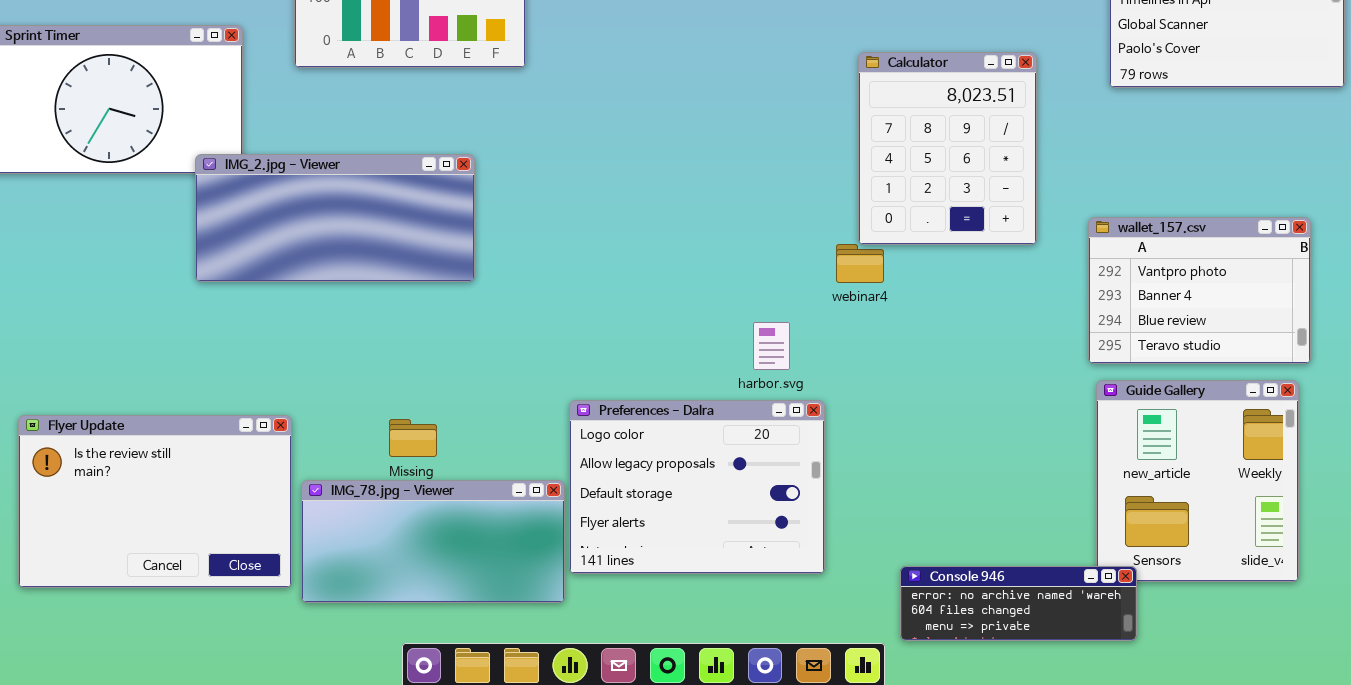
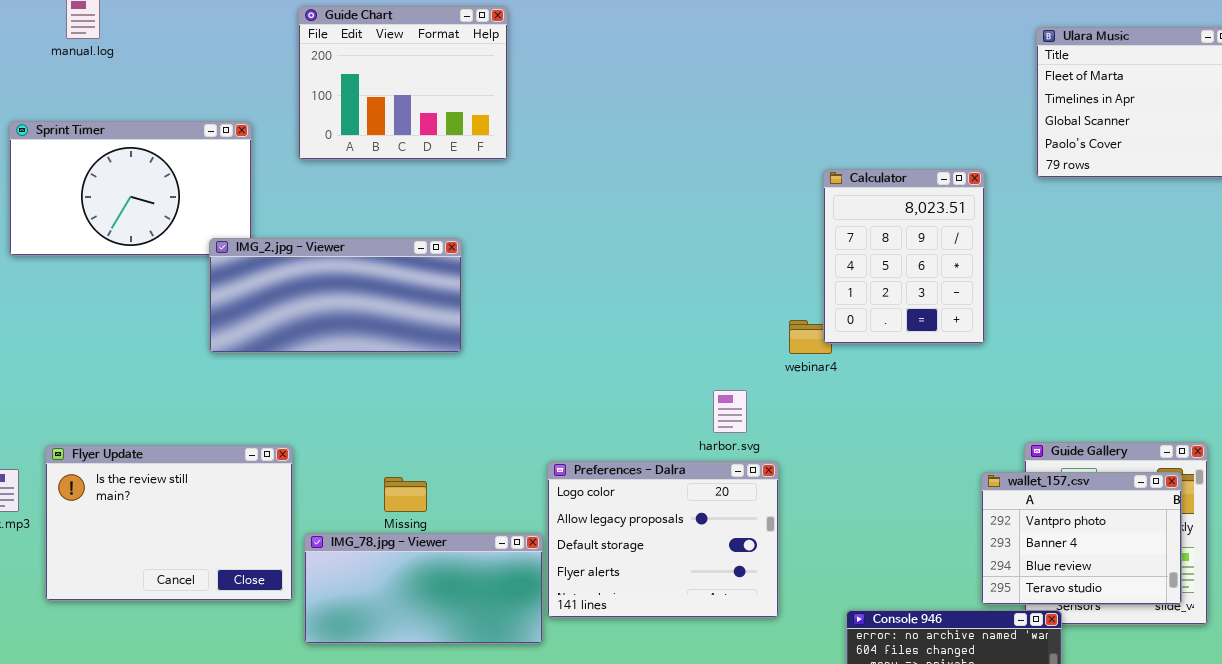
Calculator: [858,52,1037,245] -> [823,169,985,344], moved
wallet_157.csv: [1088,217,1311,364] -> [981,472,1182,605], moved
Flyer Update: [18,415,292,588] -> [45,445,293,601], moved

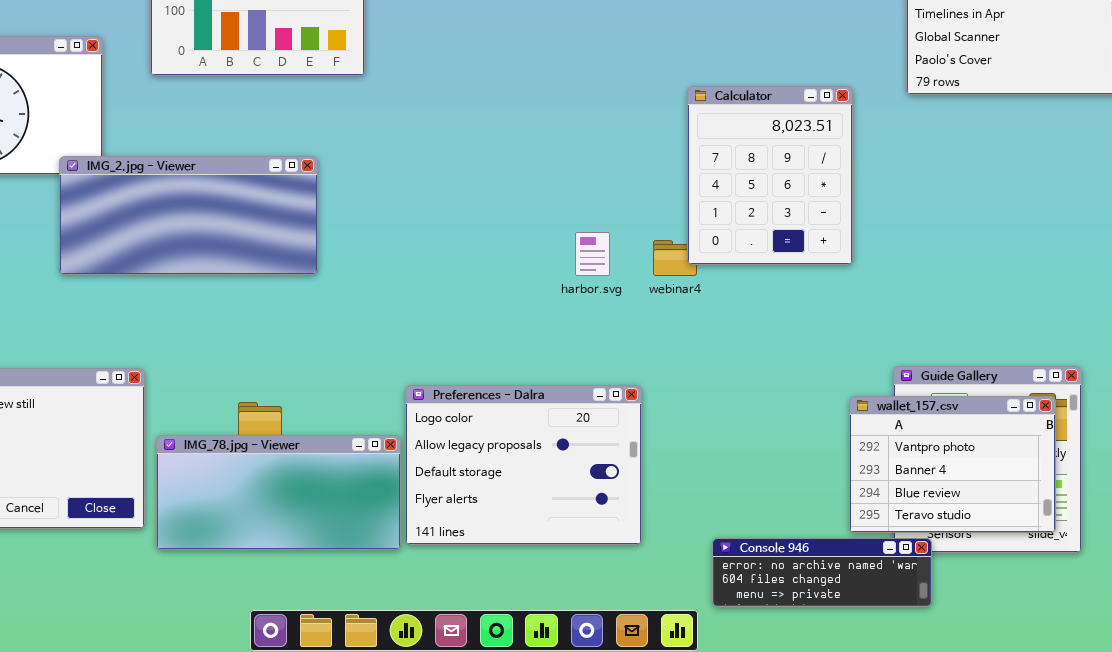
harbor.svg: [713,390,747,433] -> [575,232,610,276], moved
IMG_78.jpg - Viewer: [304,533,543,644] -> [156,435,401,550], moved

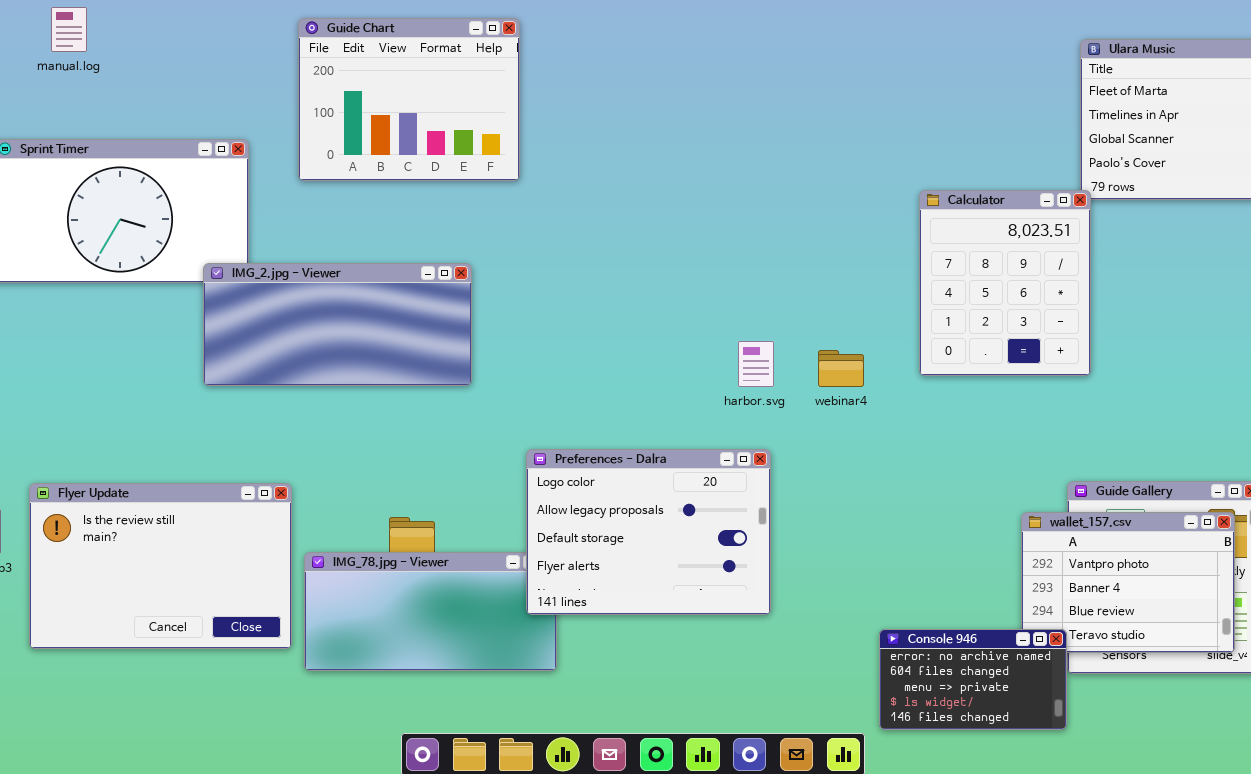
Calculator: [687,86,853,265] -> [919,190,1091,376], moved
Preferences - Dalra: [405,385,642,545] -> [526,449,771,615], moved
Console 946: [712,538,932,607] -> [879,629,1067,730], resized

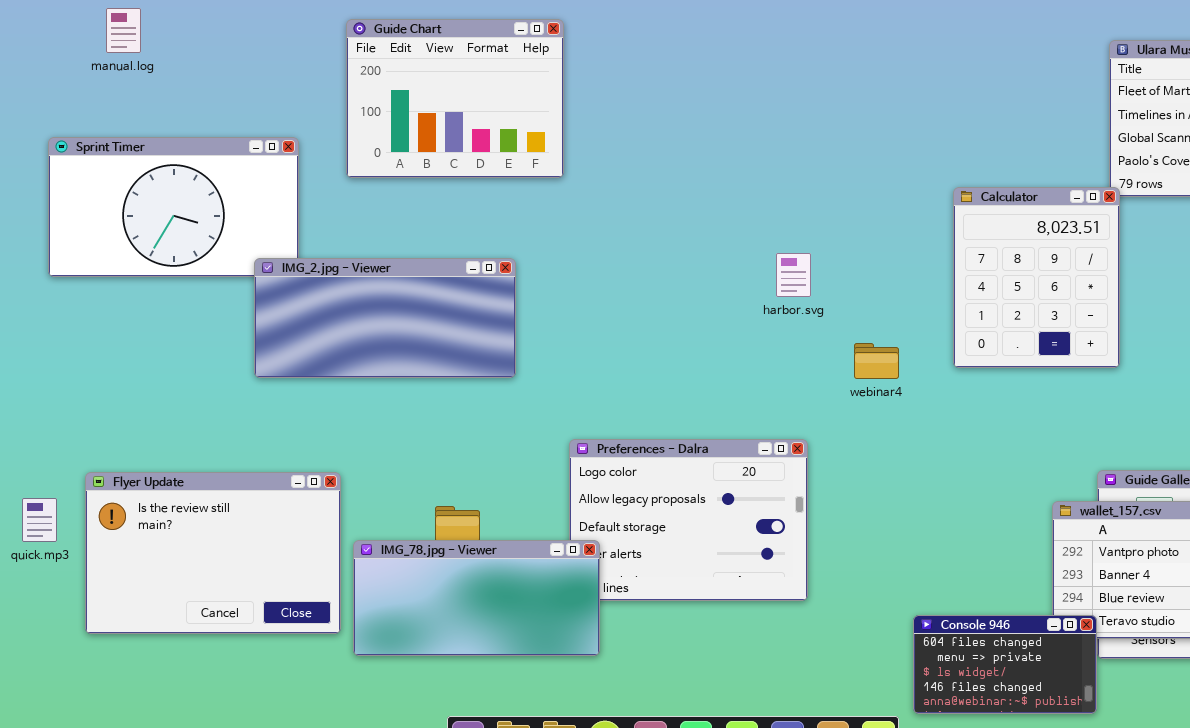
harbor.svg: [738,341,774,387] -> [776,253,811,297], moved
IMG_78.jpg - Viewer: [304,552,557,671] -> [353,540,600,656], raised
Console 946: [879,629,1067,730] -> [913,615,1097,714], scrolled down 1 row

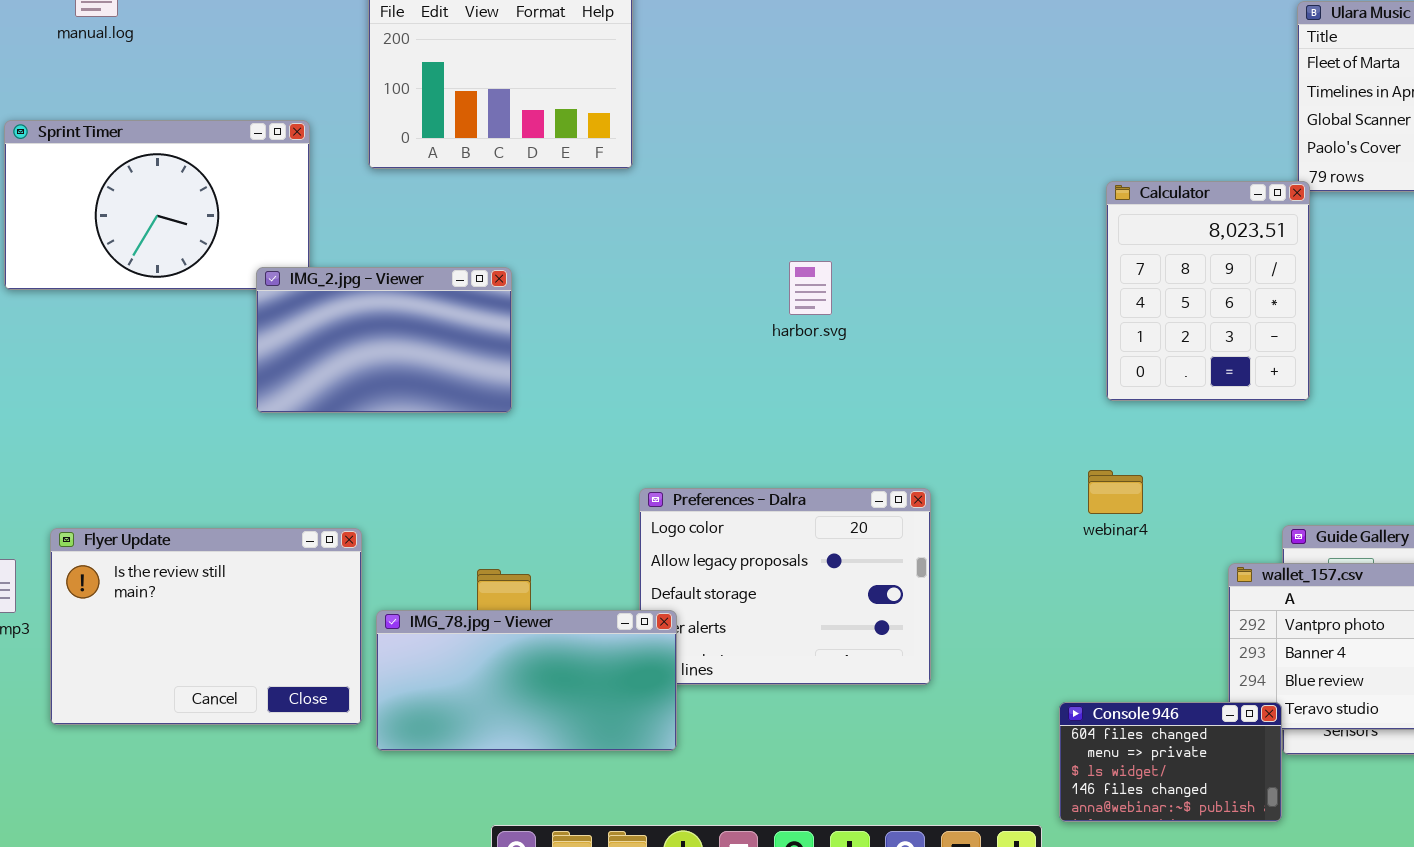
harbor.svg: [776,253,811,297] -> [789,261,832,315], moved
IMG_2.jpg - Viewer: [254,258,516,378] -> [256,267,512,413], resized
webinar4: [854,343,899,379] -> [1088,470,1143,514], moved

